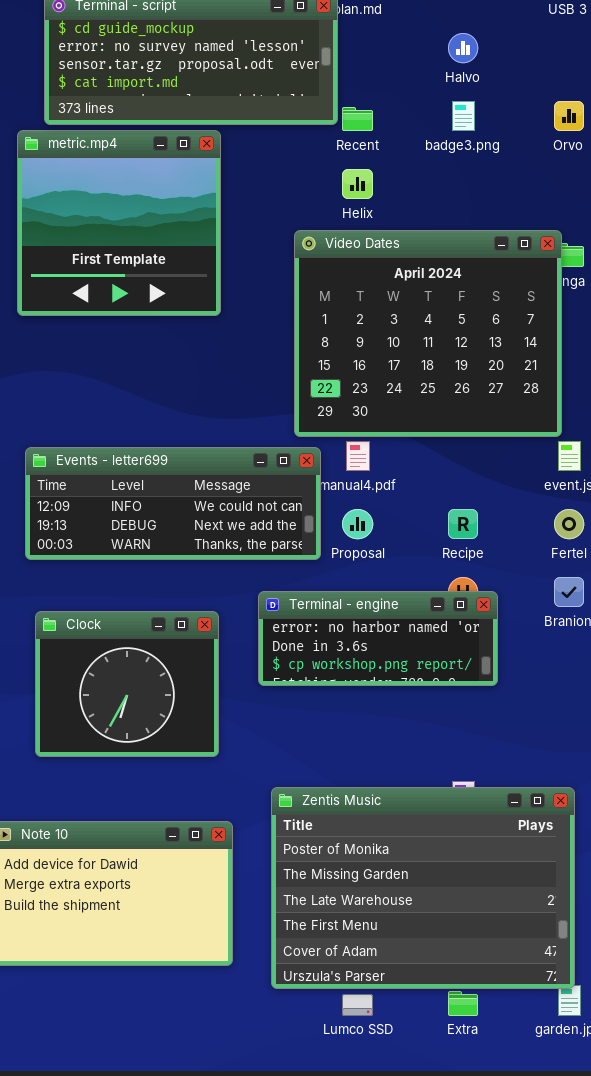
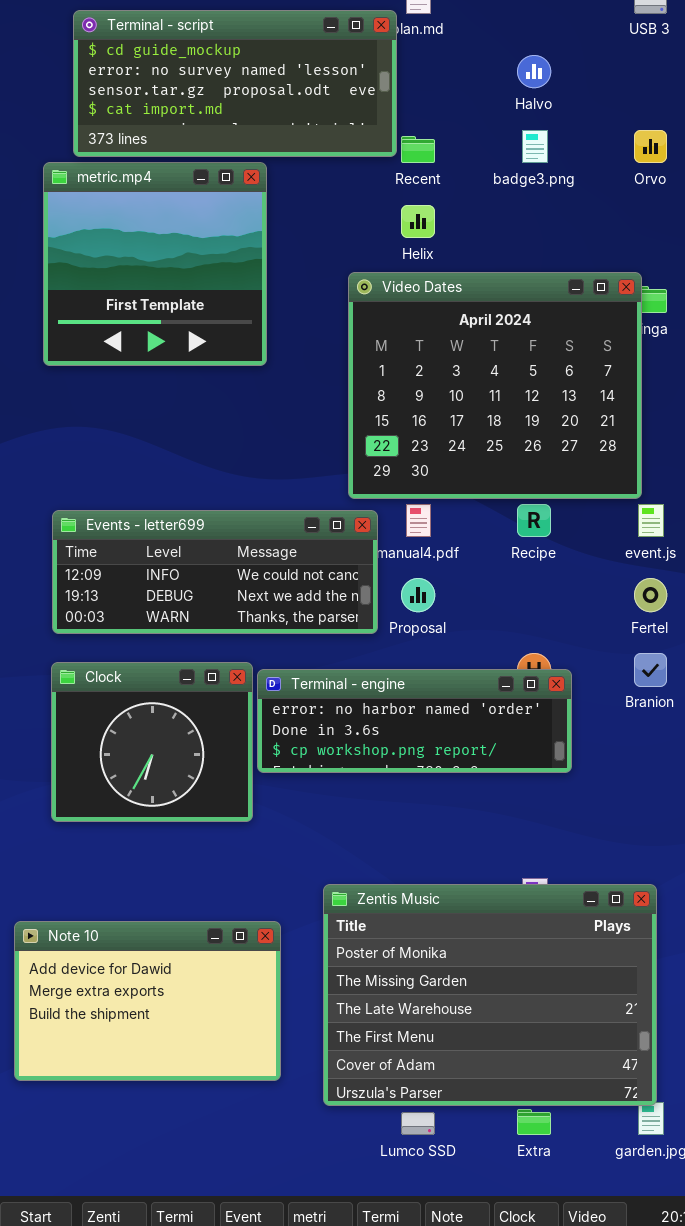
Recipe: [448,509,478,539] -> [517,504,551,537], moved
Terminal - engine: [258,591,498,686] -> [257,669,572,773], resized
Clock: [35,611,219,757] -> [51,662,253,822], moved

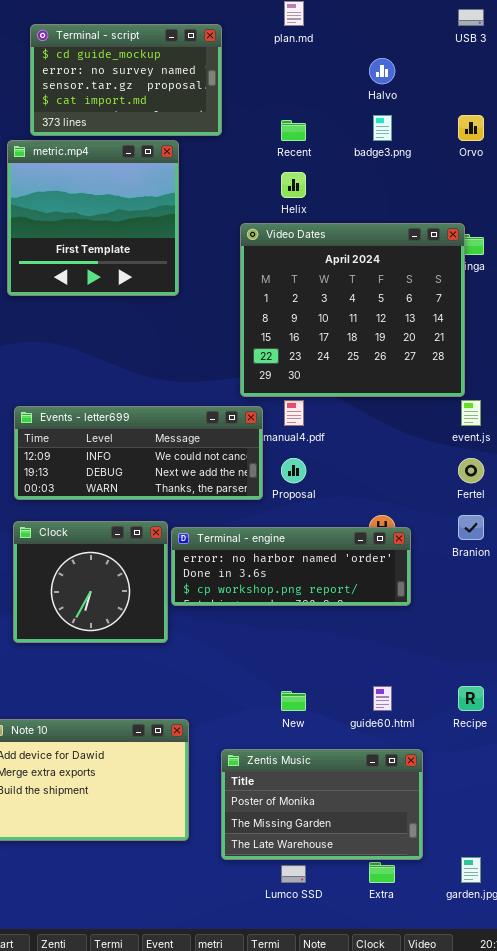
Terminal - script: [73,10,397,157] -> [30,24,222,136], resized
Recipe: [517,504,551,537] -> [458,686,484,711], moved
Zentis Music: [323,884,657,1106] -> [221,749,423,860], resized

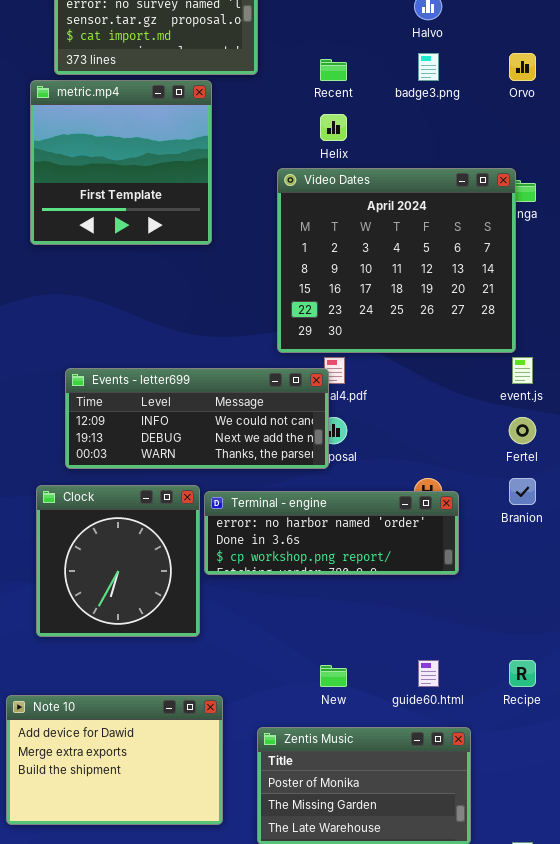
Events - letter699: [14,406,263,500] -> [65,368,329,469], moved
Clock: [13,521,168,643] -> [36,485,200,637], resized

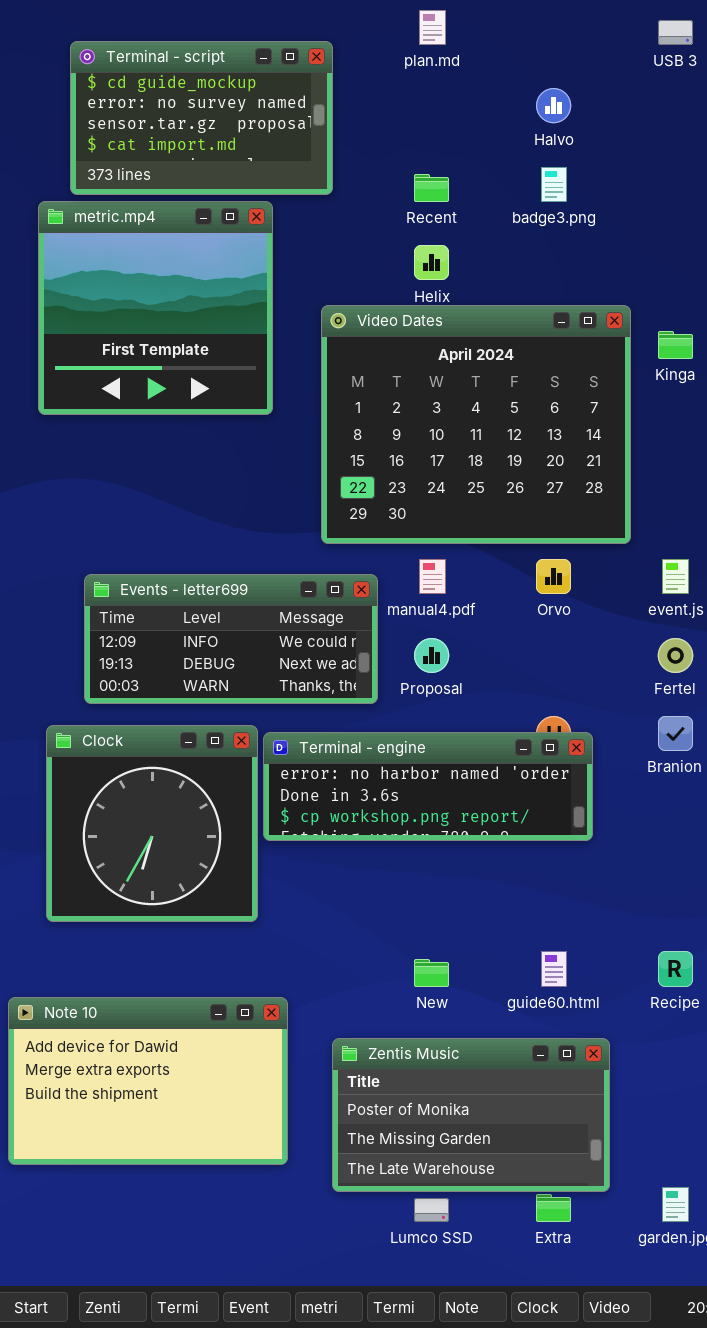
Orvo: [509,53,536,81] -> [536,559,571,594], moved
Video Dates: [277,168,516,353] -> [321,305,631,544], moved
Events - letter699: [65,368,329,469] -> [84,574,378,704], resized

